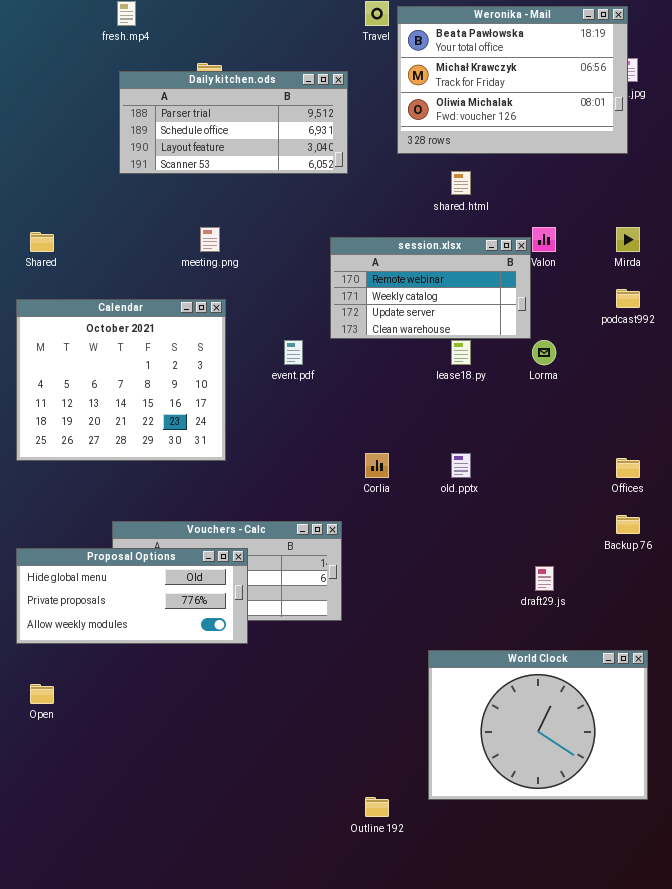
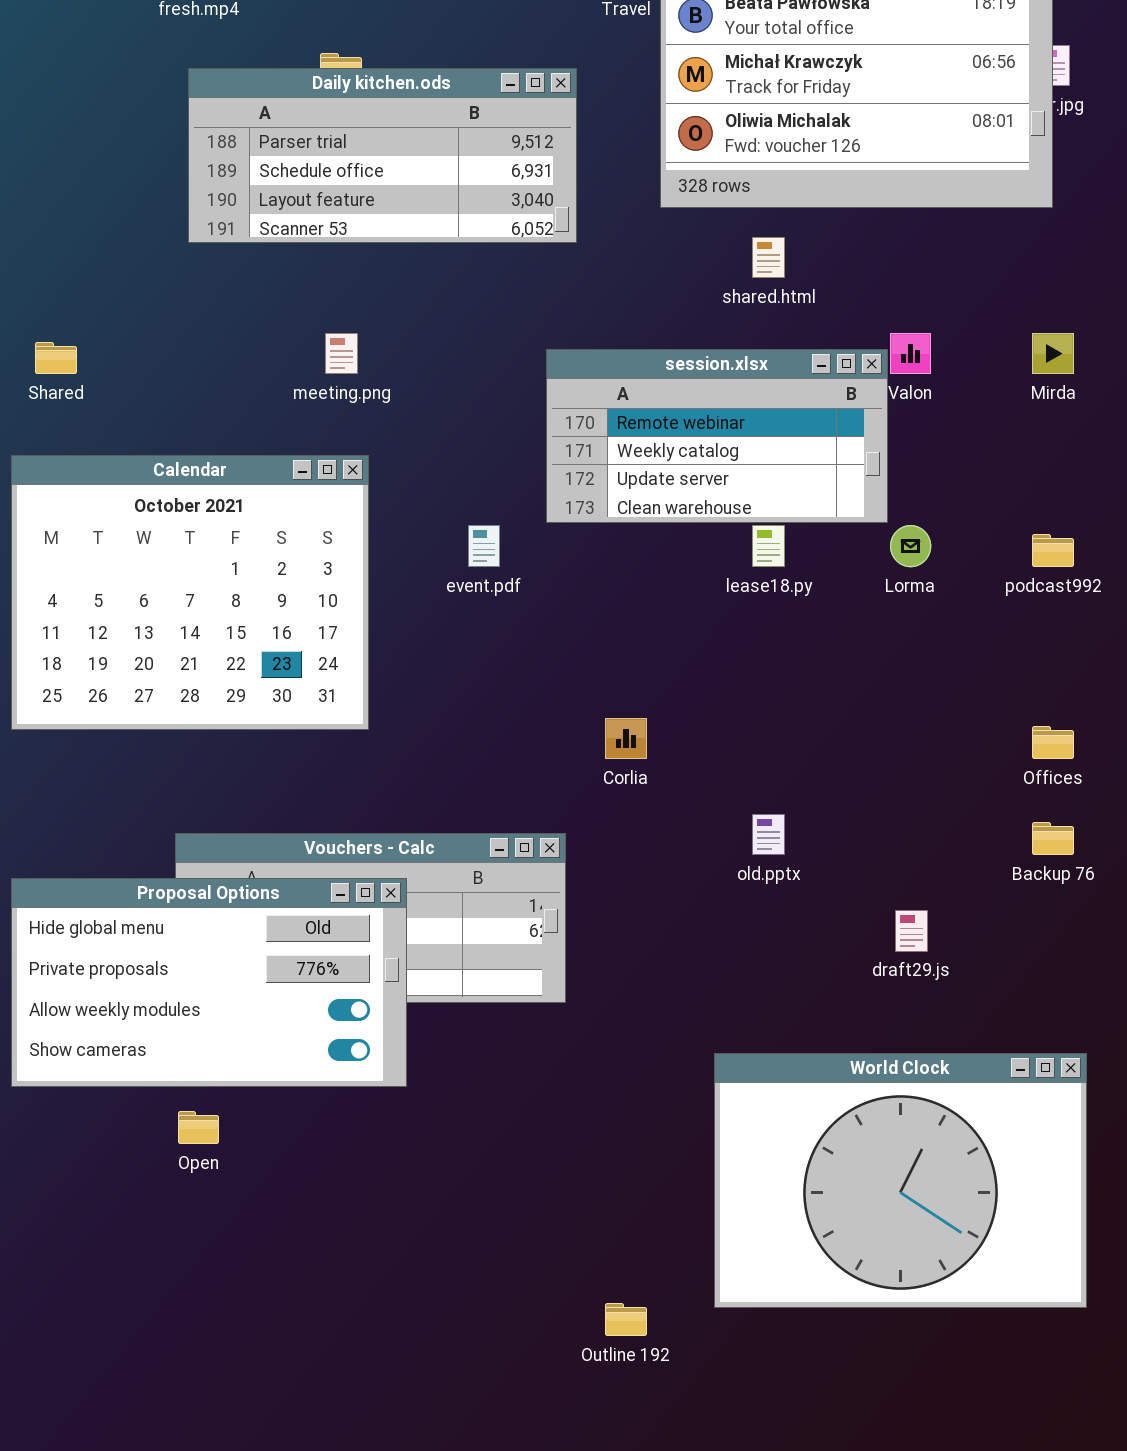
podcast992: [616,289,640,308] -> [1032,534,1074,567], moved
old.pptx: [451,453,471,478] -> [752,814,785,855], moved
Proposal Options: [16,548,248,644] -> [11,878,407,1087], resized
Open: [30,684,54,704] -> [178,1111,219,1144], moved

